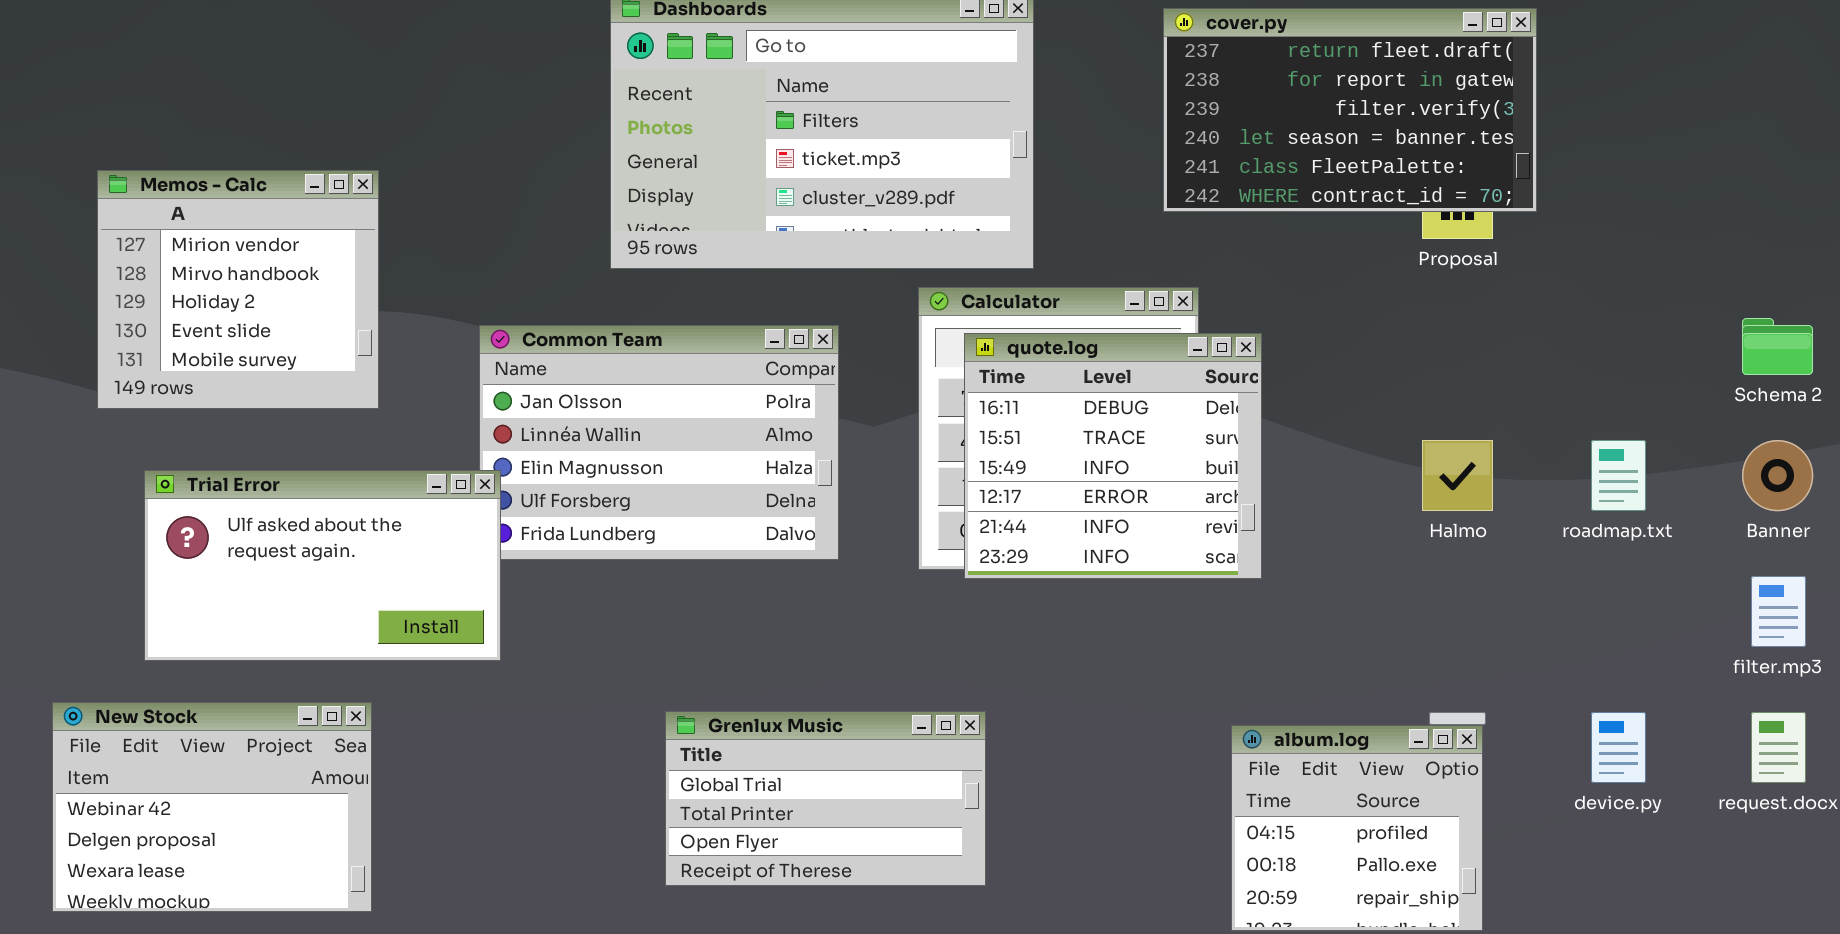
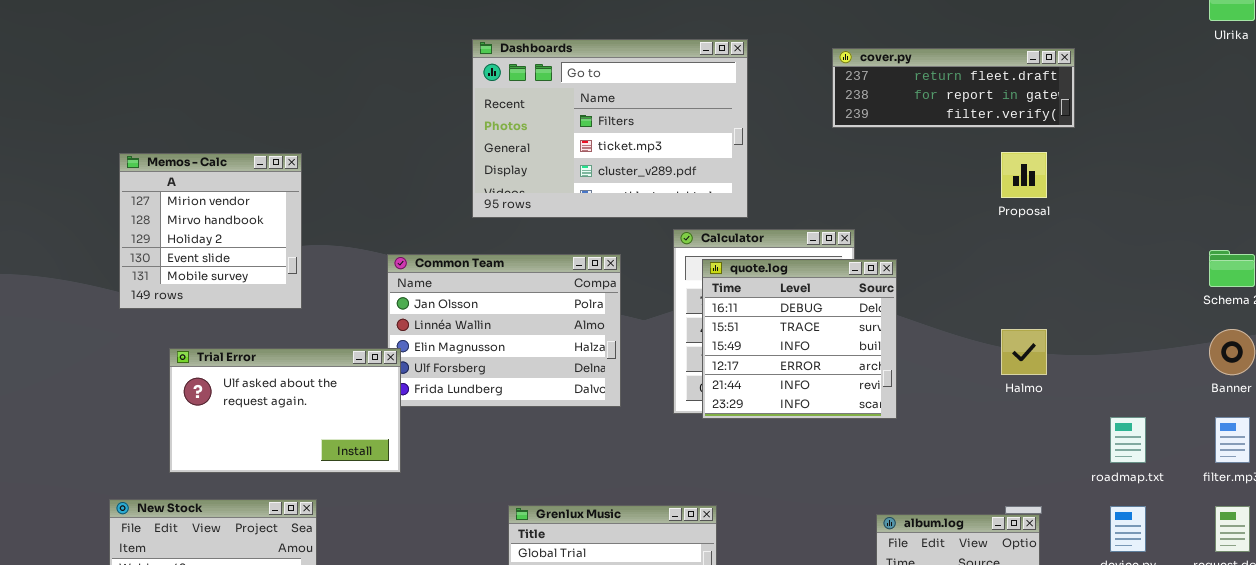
cover.py: [1163,8,1537,212] -> [832,48,1075,128], resized
Memos - Calc: [97,170,379,409] -> [119,153,302,309], moved
roadmap.txt: [1591,440,1646,511] -> [1110,417,1146,463], moved

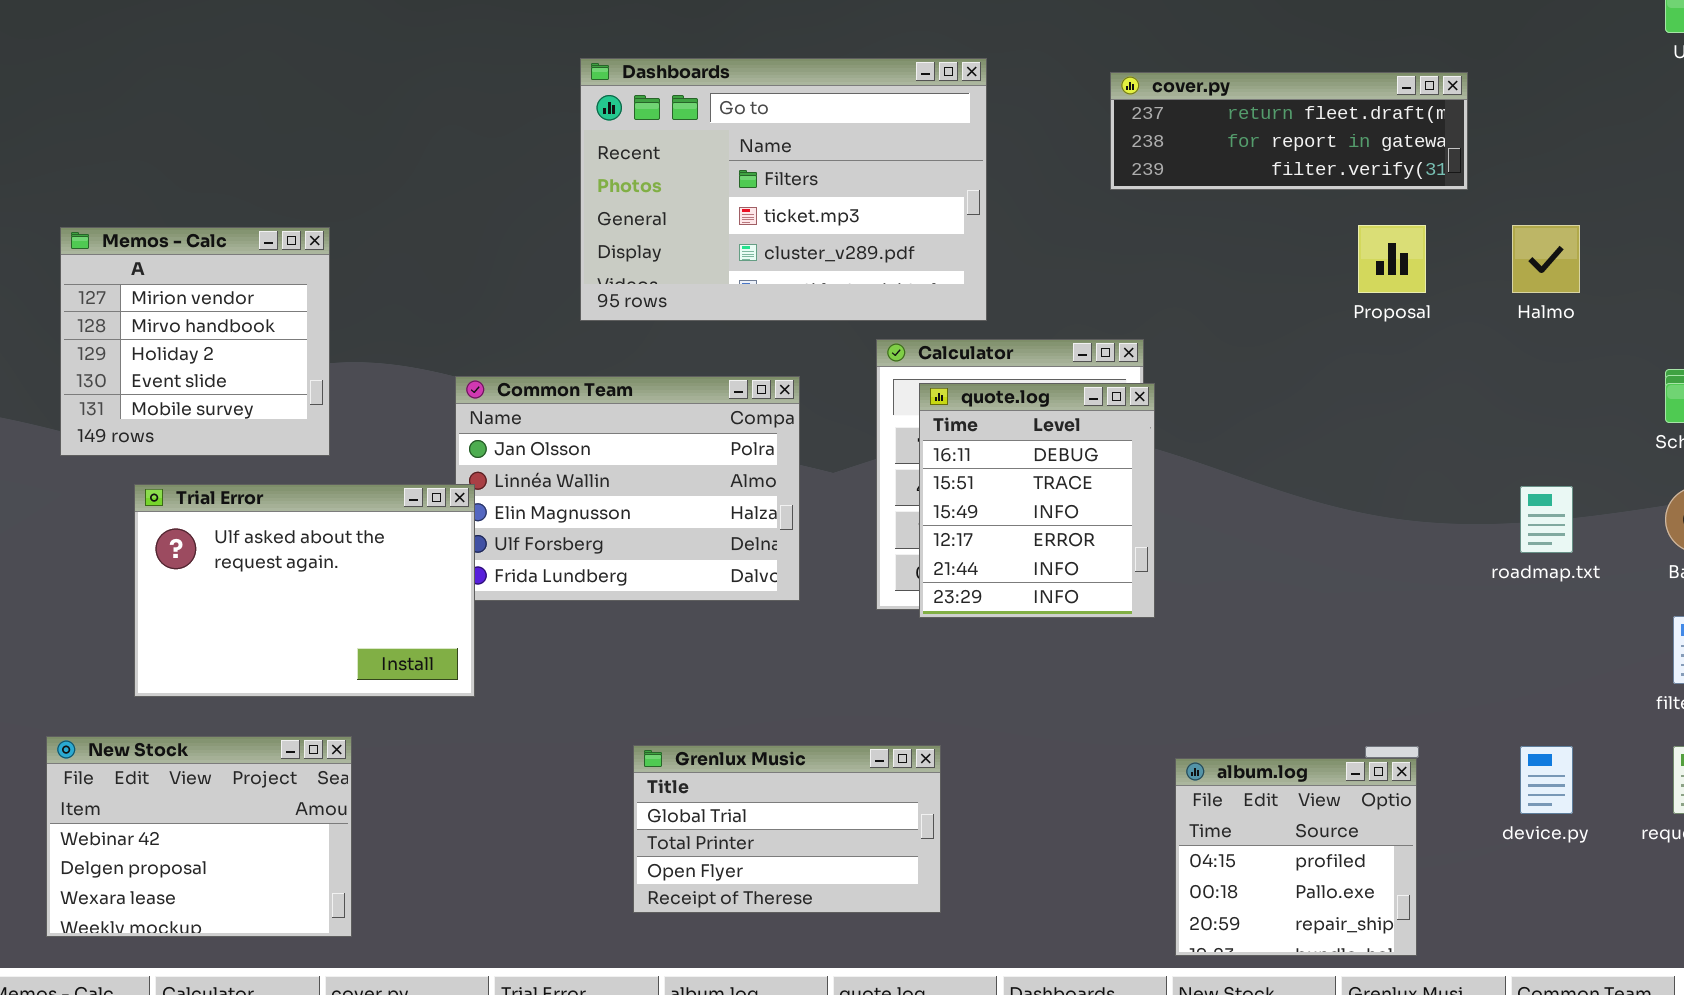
quote.log: [702,259,897,419] -> [919,383,1155,618], resized
Halmo: [1001,329,1047,375] -> [1512,225,1580,293], moved
Trial Error: [169,348,401,473] -> [134,484,475,697], resized
roadmap.txt: [1110,417,1146,463] -> [1520,486,1573,553], moved

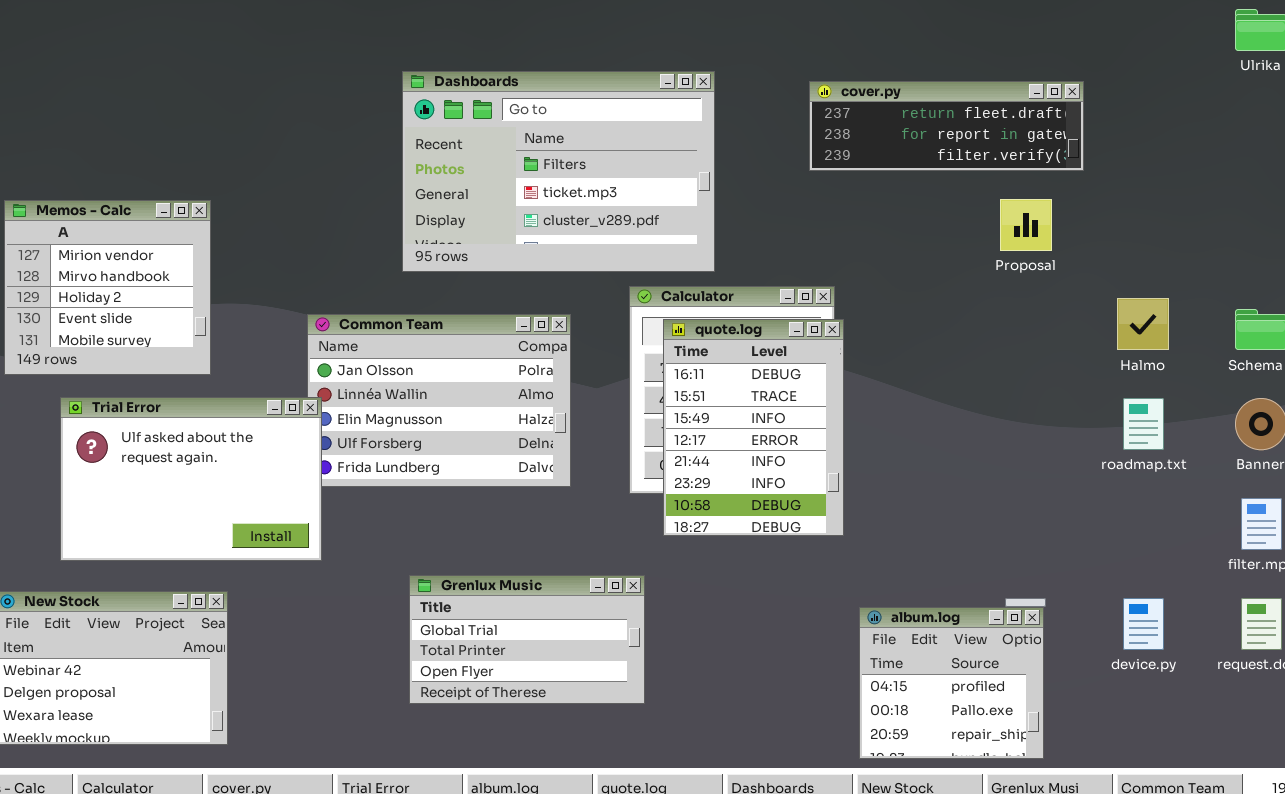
Halmo: [1512,225,1580,293] -> [1117,298,1169,350], moved
quote.log: [919,383,1155,618] -> [663,319,844,536], resized
Grenlux Music: [633,745,941,913] -> [409,575,645,704], moved

